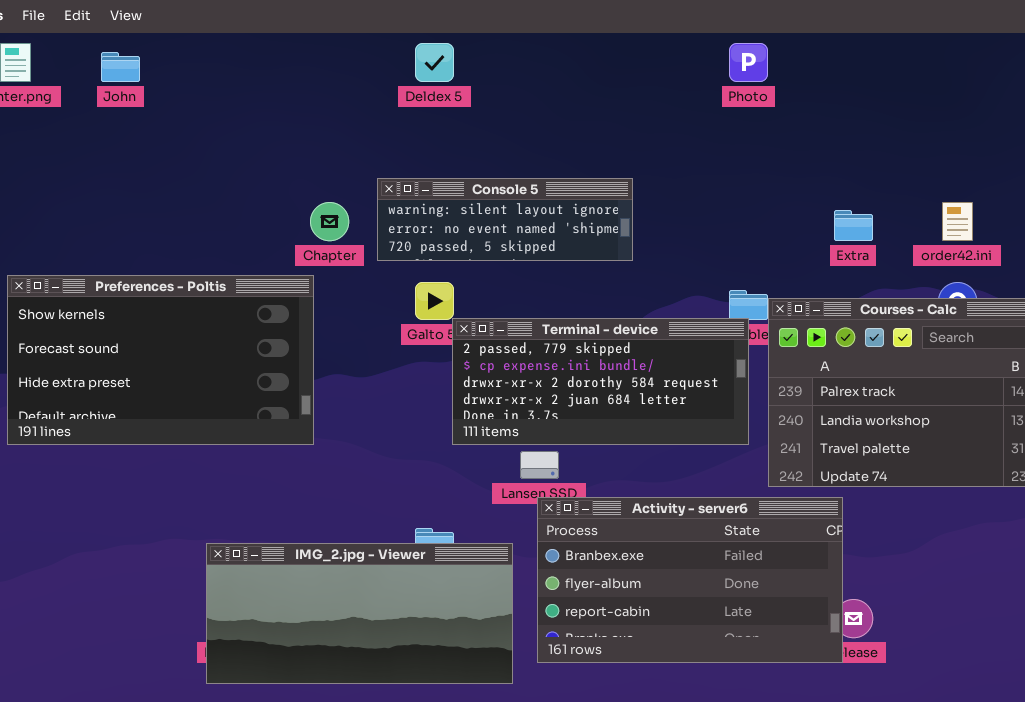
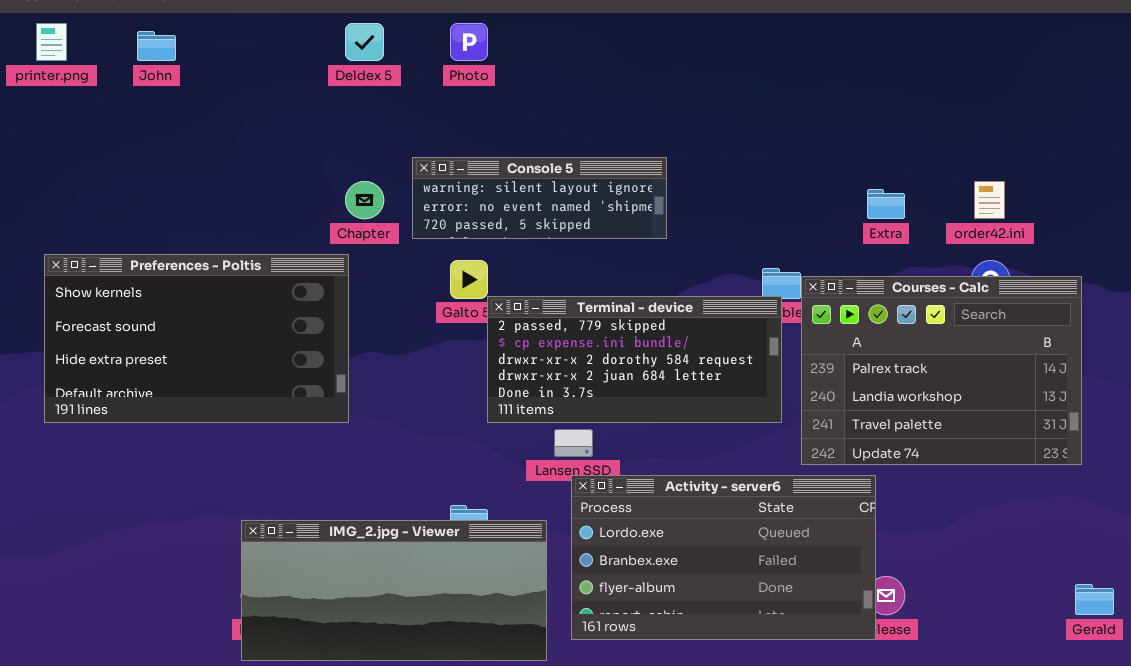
Deldex 5: [415,43,454,82] -> [345,23,384,61], moved
Photo: [729,43,768,82] -> [450,23,488,61], moved
Activity - server6: [537,497,843,663] -> [571,475,876,640], scrolled up 1 row

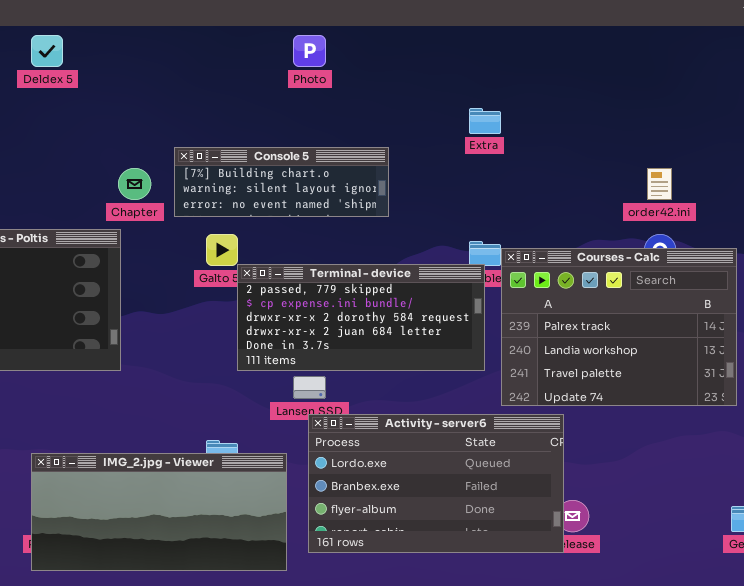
Deldex 5: [345,23,384,61] -> [31,35,63,67], moved
Photo: [450,23,488,61] -> [293,35,326,67], moved
Console 5: [412,157,667,239] -> [174,147,389,217], scrolled up 1 row
Extra: [867,189,905,219] -> [469,108,501,134], moved

